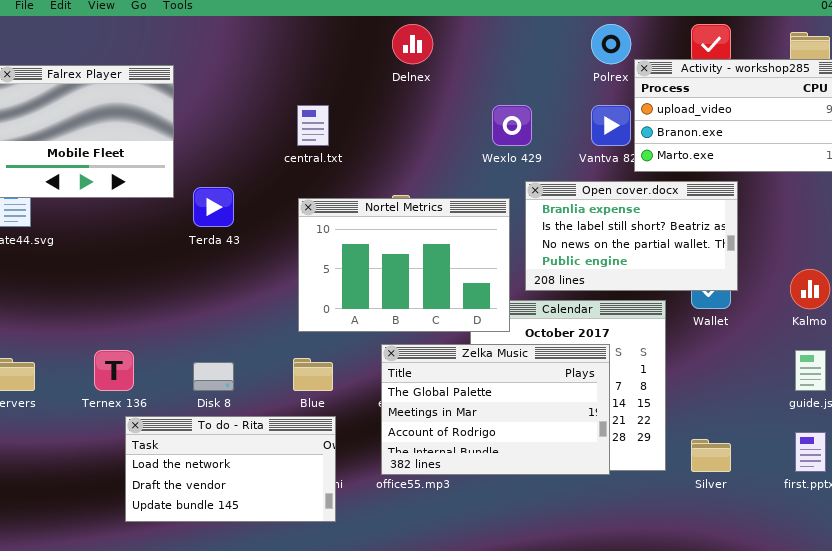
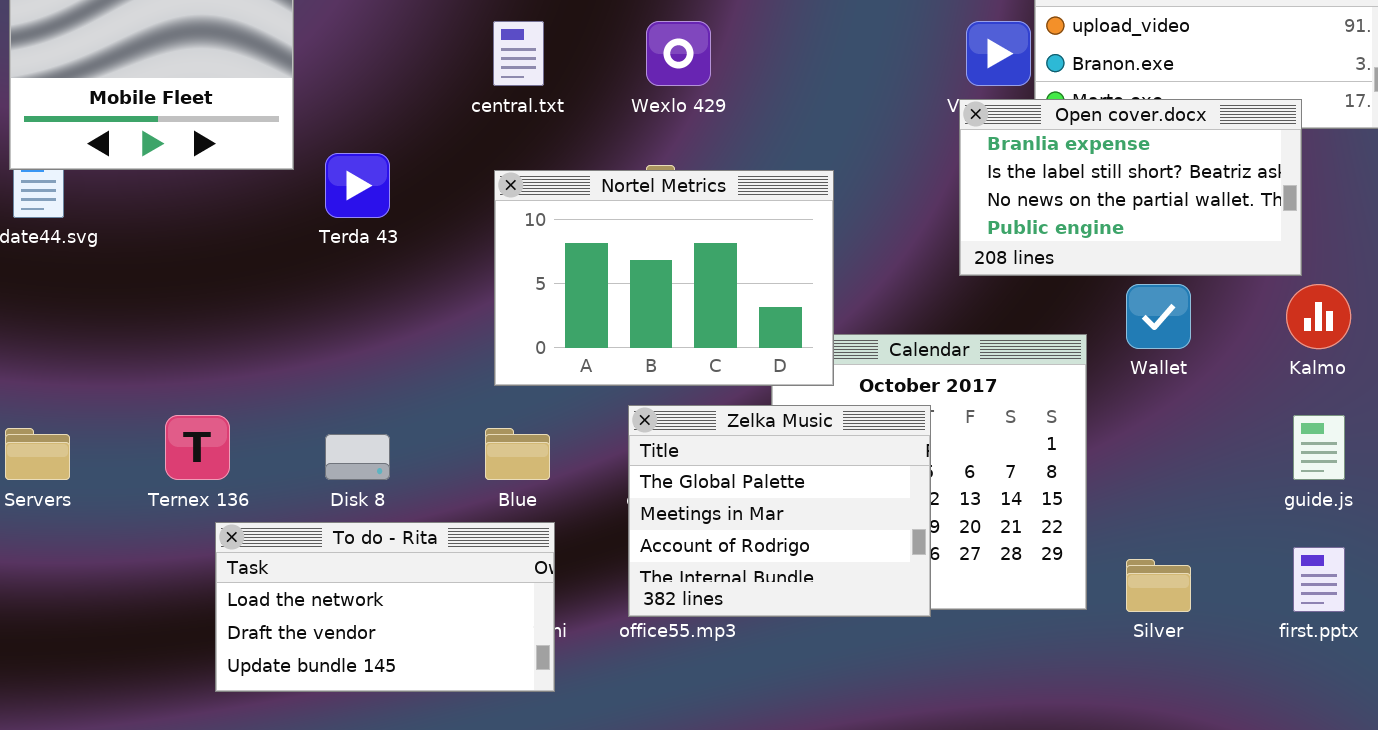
Wexlo 429: [492,105,532,146] -> [646,21,711,86], moved
Open cover.docx: [525,181,738,291] -> [959,99,1302,276], moved
Zelka Music: [381,344,610,475] -> [628,405,931,617], resized

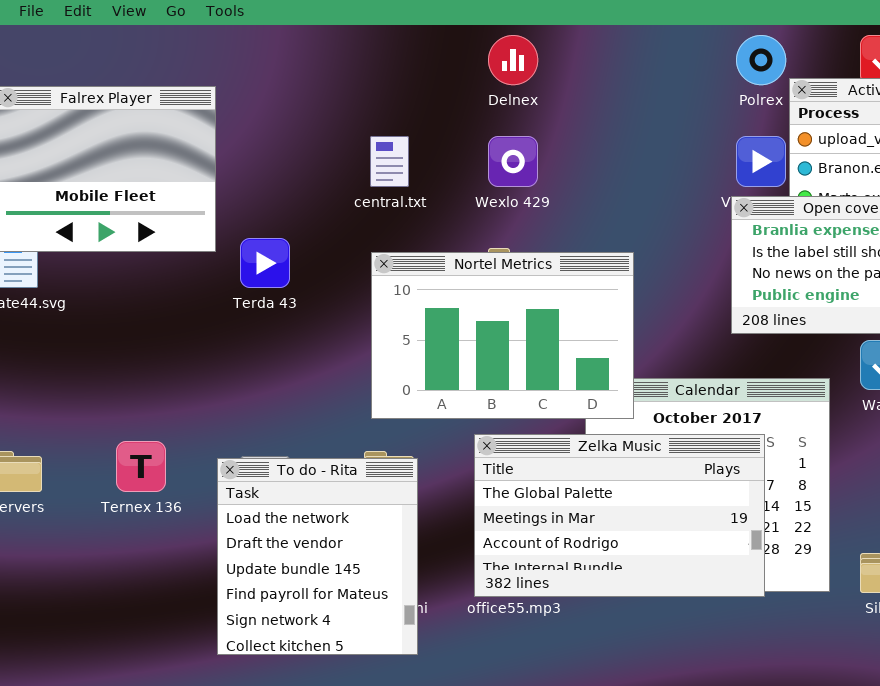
Zelka Music: [628,405,931,617] -> [474,434,765,597], resized
To do - Rita: [215,522,555,692] -> [217,458,418,655], resized

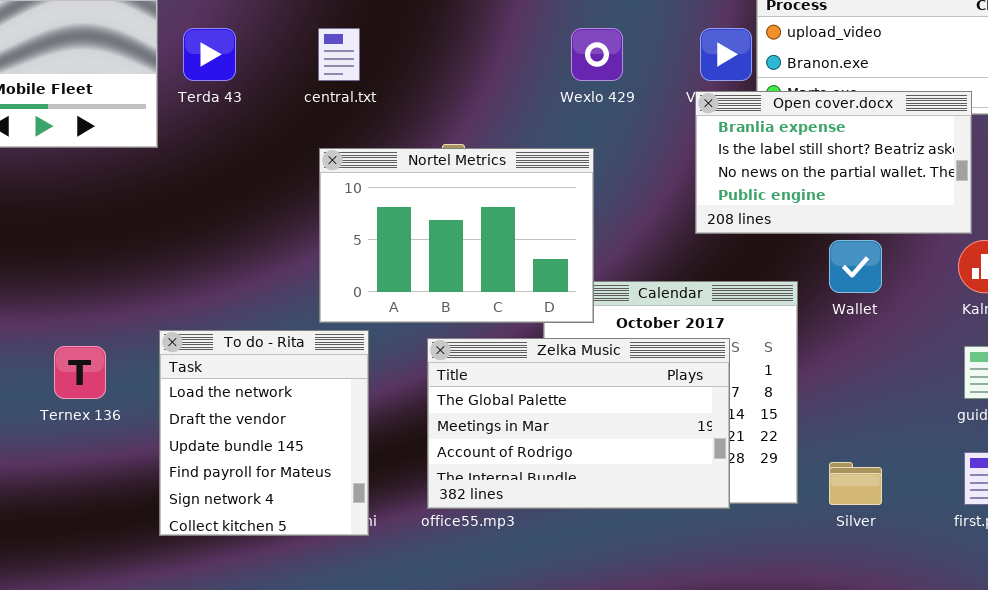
Wexlo 429: [488,136,538,187] -> [571,28,623,81], moved
Terda 43: [240,238,290,288] -> [183,28,236,81], moved
To do - Rita: [217,458,418,655] -> [159,330,369,536], moved

